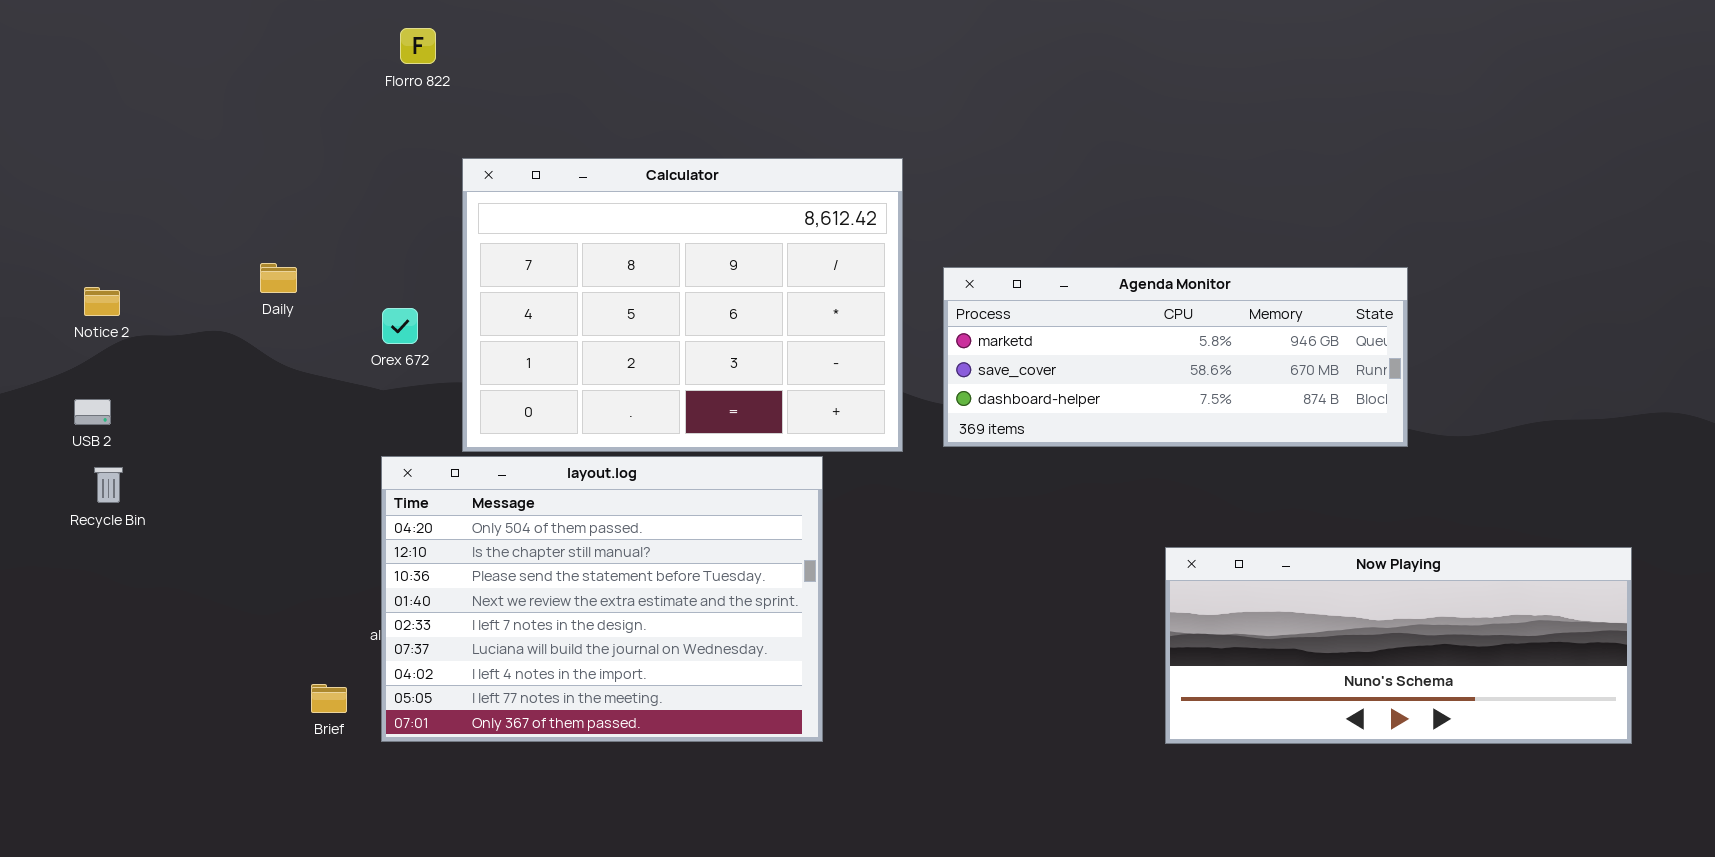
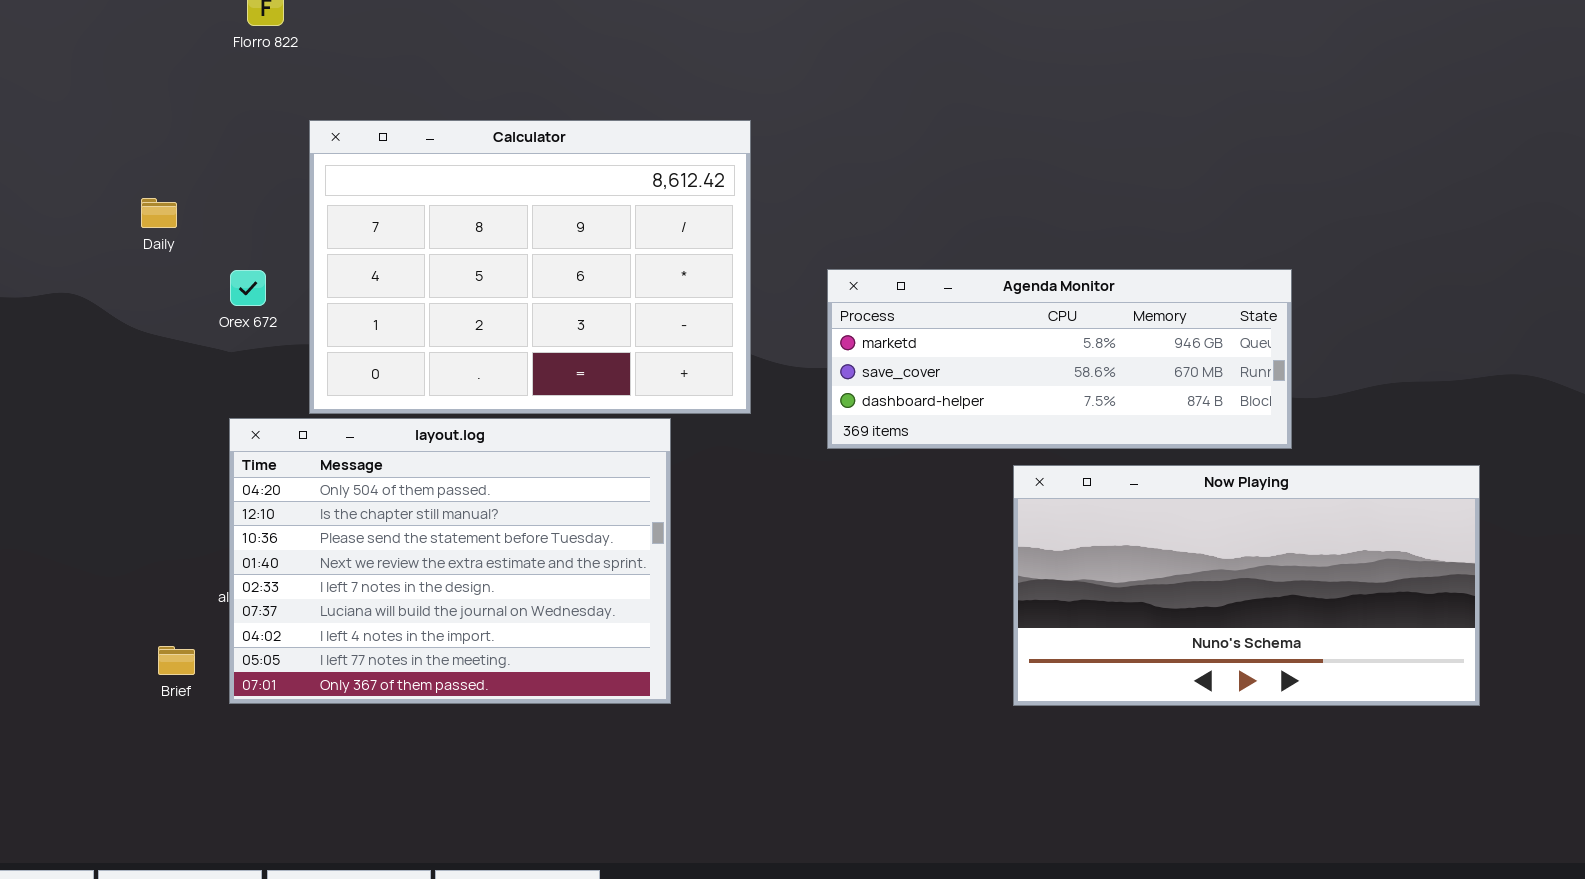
Daily: [260,263,297,293] -> [141,198,177,228], moved
Agenda Monitor: [943,267,1408,447] -> [827,269,1292,449], moved
Now Playing: [1165,547,1632,744] -> [1013,465,1480,706], resized

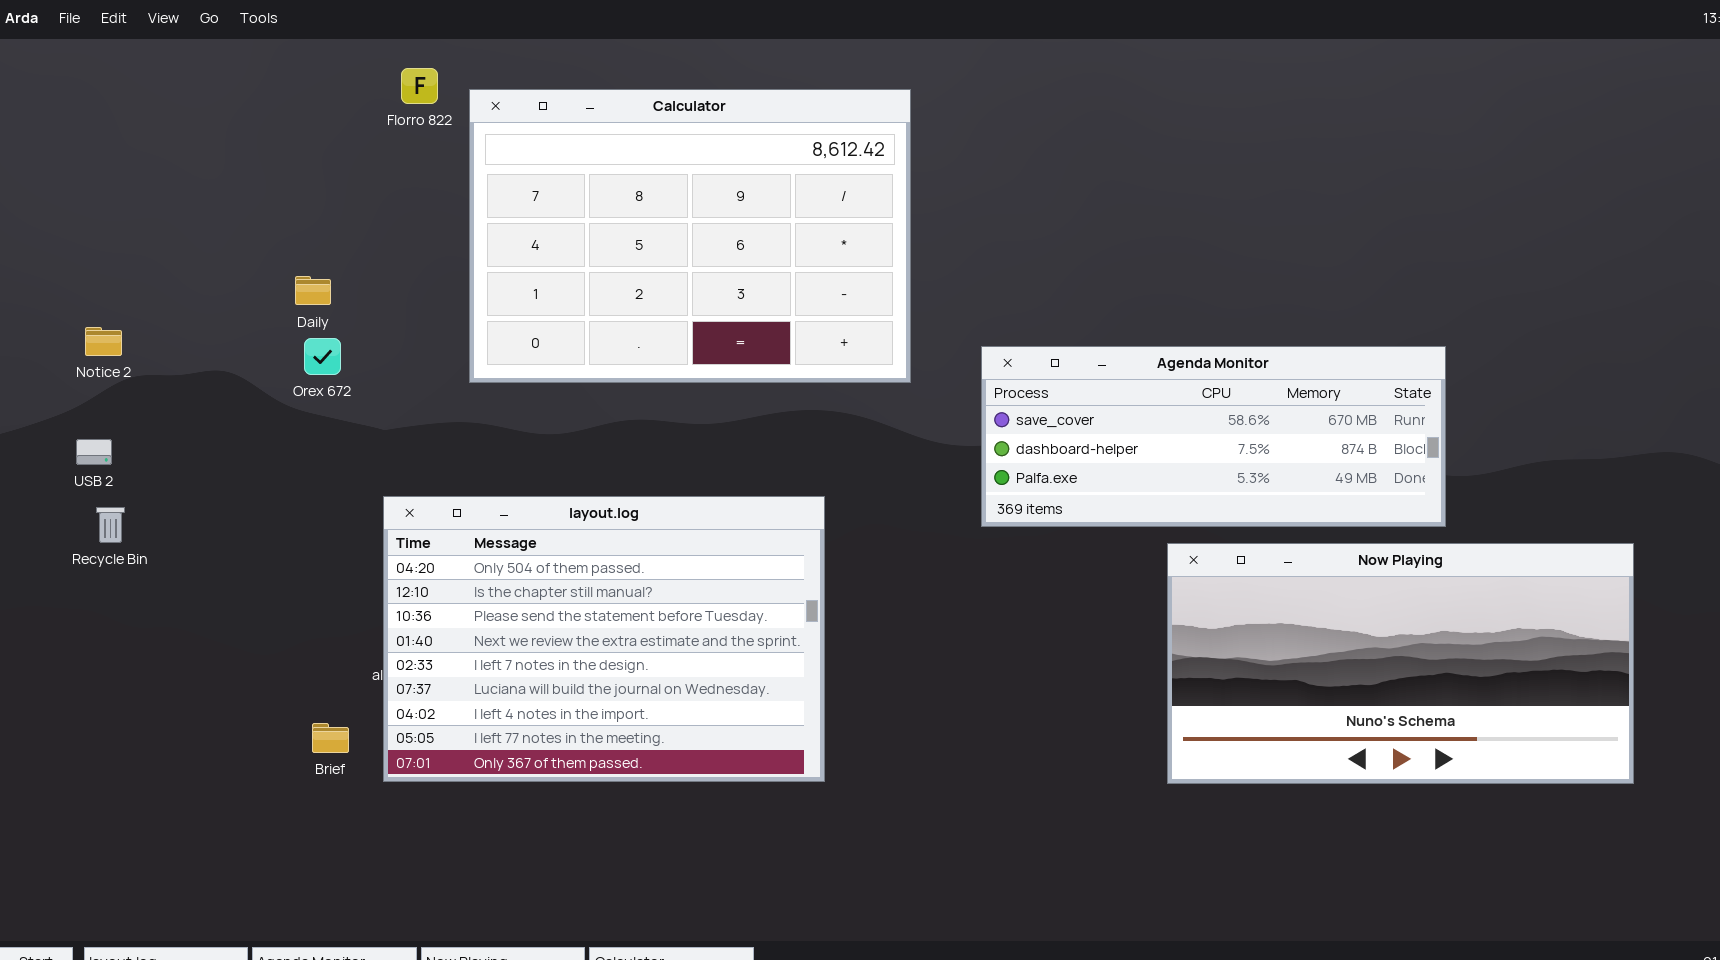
Calculator: [309,120,751,414] -> [469,89,911,383], moved
Agenda Monitor: [827,269,1292,449] -> [981,346,1446,527], scrolled down 1 row
Orex 672: [230,270,266,306] -> [304,338,341,375], moved

